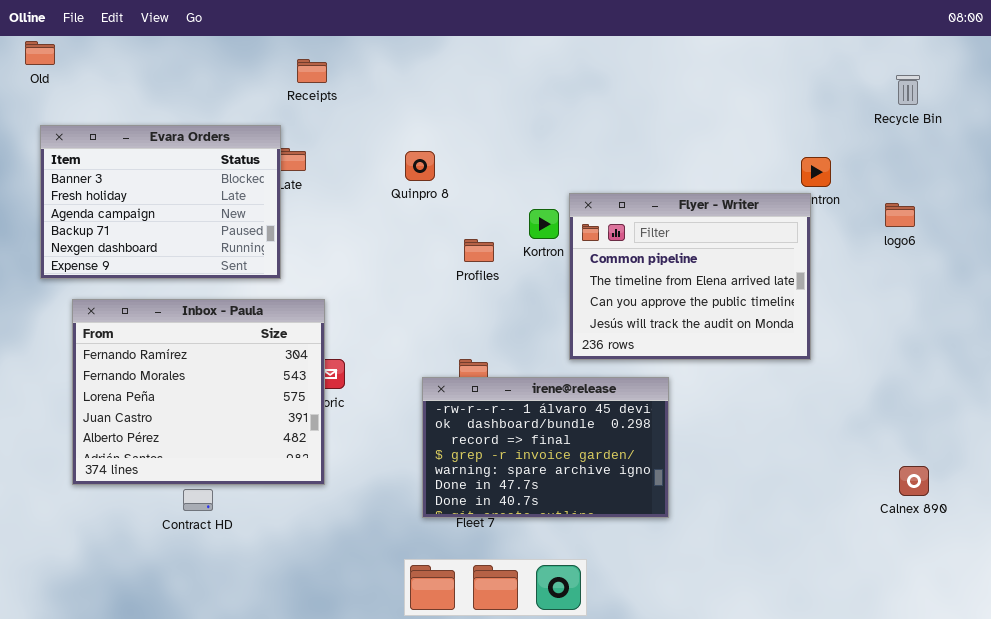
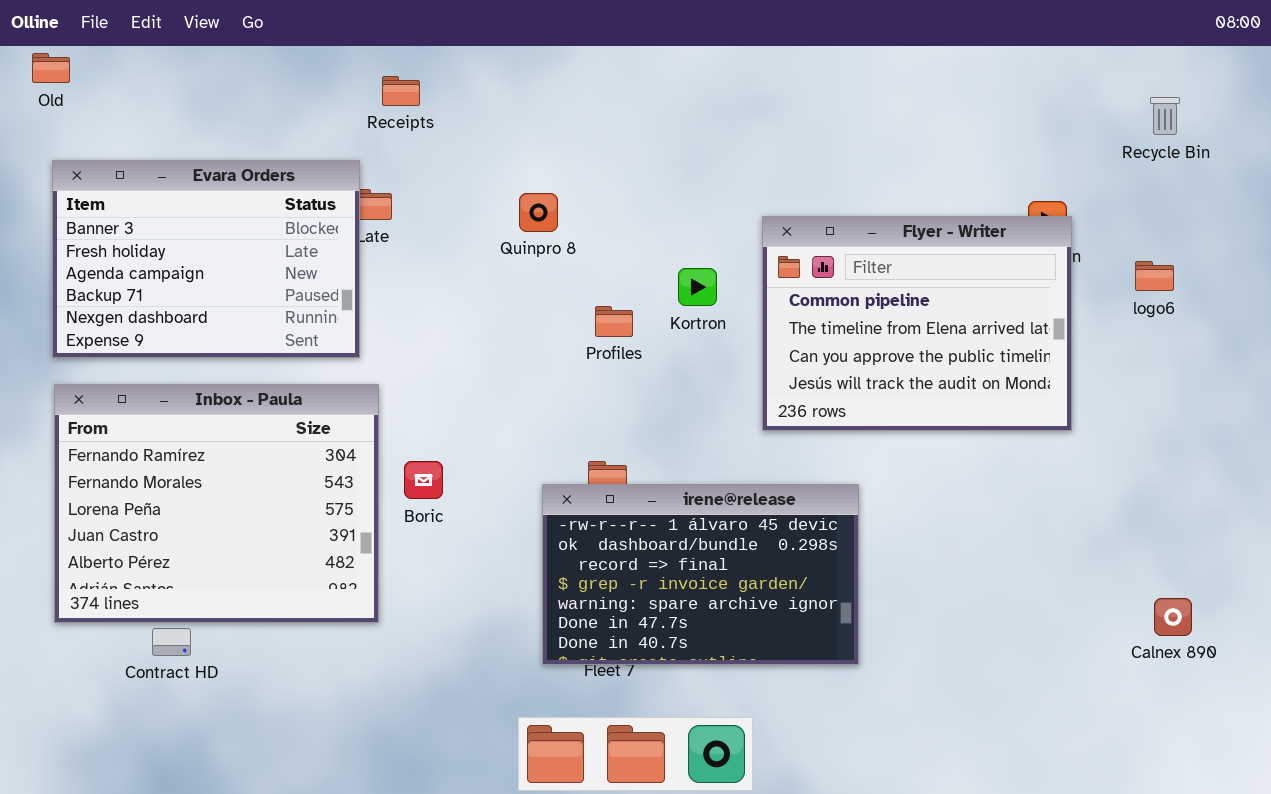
Flyer - Writer: [569,193,811,360] -> [762,216,1072,431], moved
Inbox - Paula: [72,299,325,485] -> [54,384,379,623], moved
Contract HD: [183,489,213,511] -> [152,628,191,656], moved

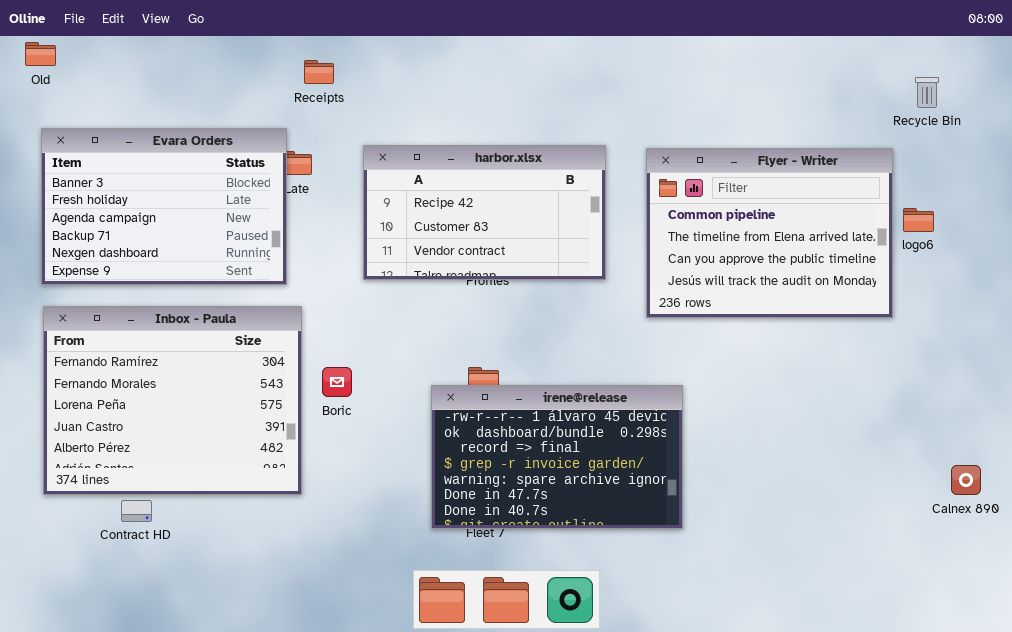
harbor.xlsx: none -> [363,145,606,280], opened
Flyer - Writer: [762,216,1072,431] -> [646,148,893,318], moved
Calnex 890: [1154,598,1192,636] -> [951,465,981,495], moved

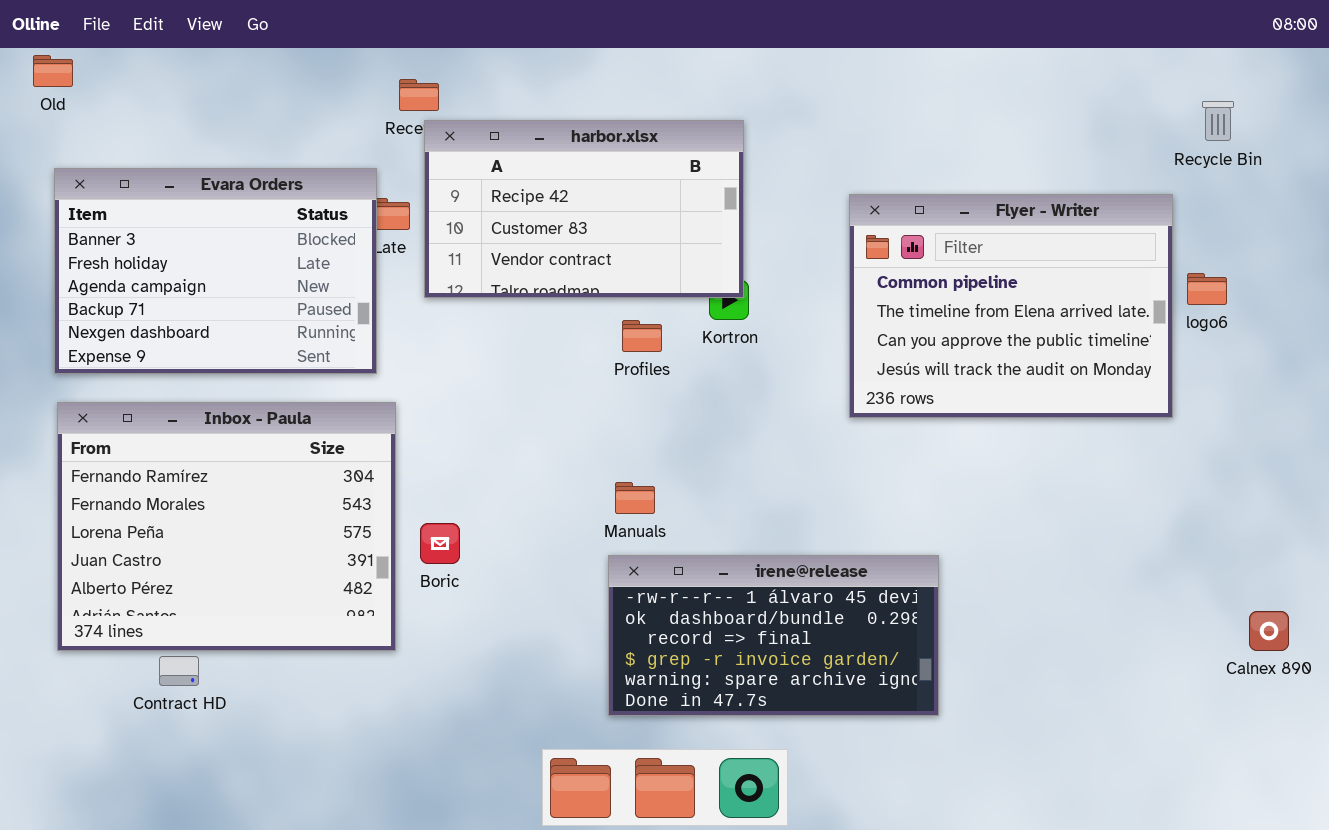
harbor.xlsx: [363,145,606,280] -> [424,120,744,298], moved
Boric: [322,367,352,397] -> [420,523,460,564], moved
irene@release: [431,385,683,529] -> [608,555,939,716], moved, resized

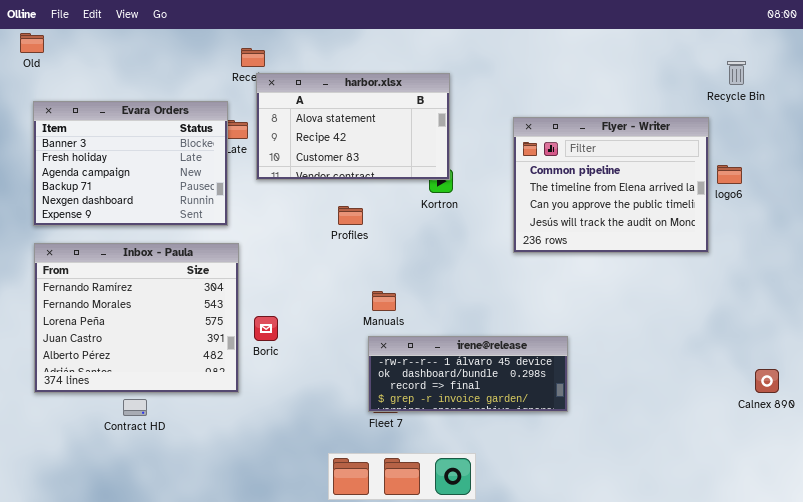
harbor.xlsx: [424,120,744,298] -> [256,73,450,180], scrolled up 1 row
Profiles: [622,320,662,352] -> [338,206,363,225], moved
irene@release: [608,555,939,716] -> [368,336,568,412], resized
Contract HD: [159,656,199,686] -> [123,399,147,416], moved

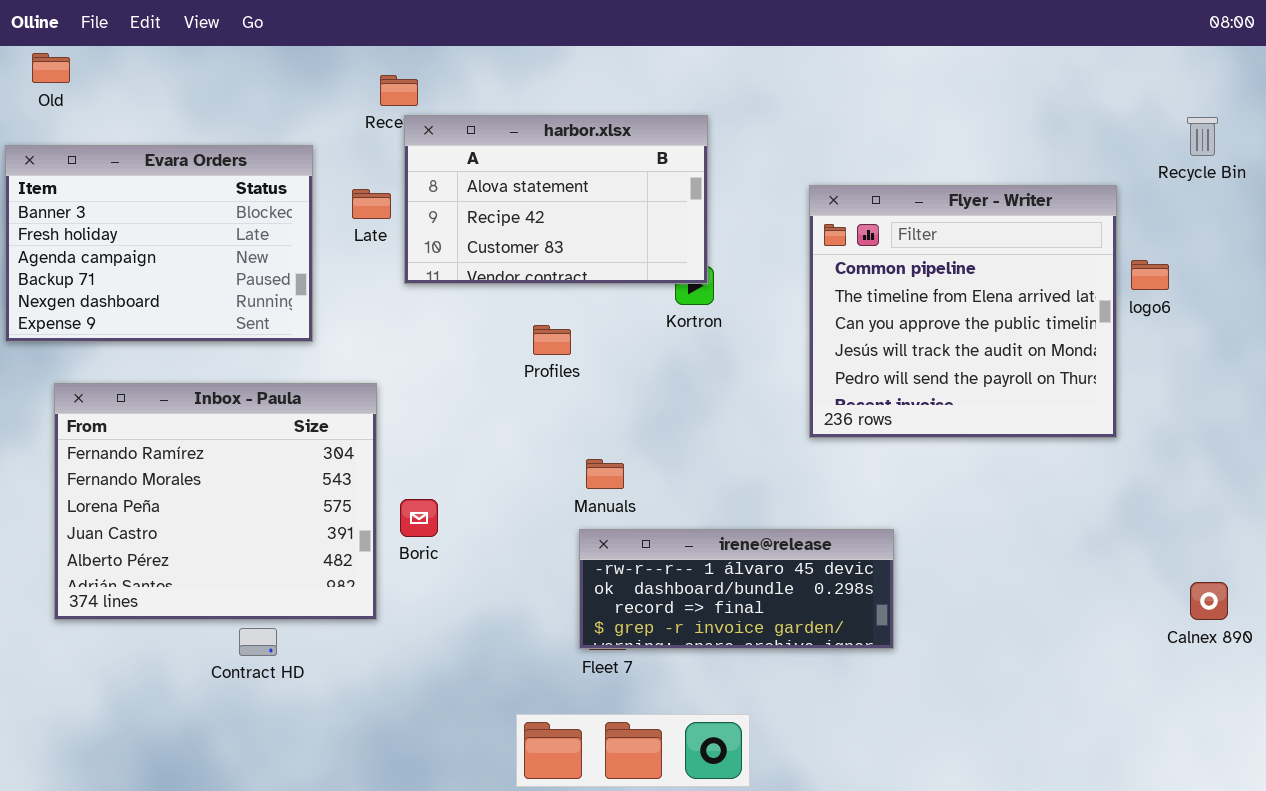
Recycle Bin: [727,61,746,85] -> [1187,117,1218,156], moved
Evara Orders: [33,101,228,226] -> [5,145,313,342], moved
Flyer - Writer: [513,117,709,253] -> [809,185,1117,438], resized
Contract HD: [123,399,147,416] -> [239,628,277,656], moved

